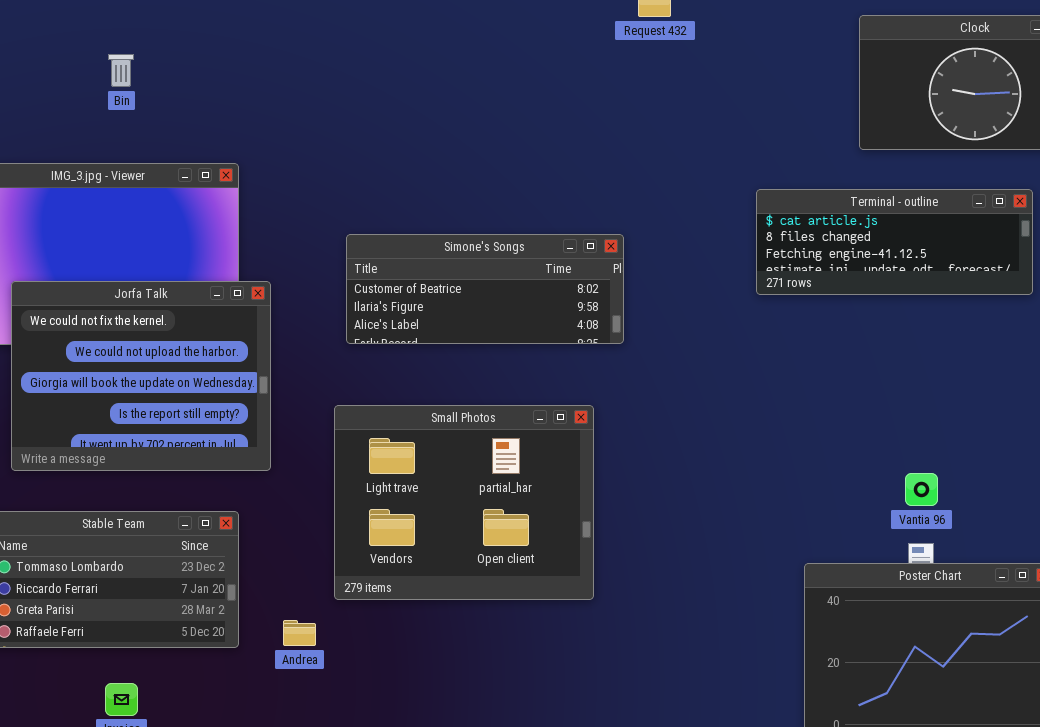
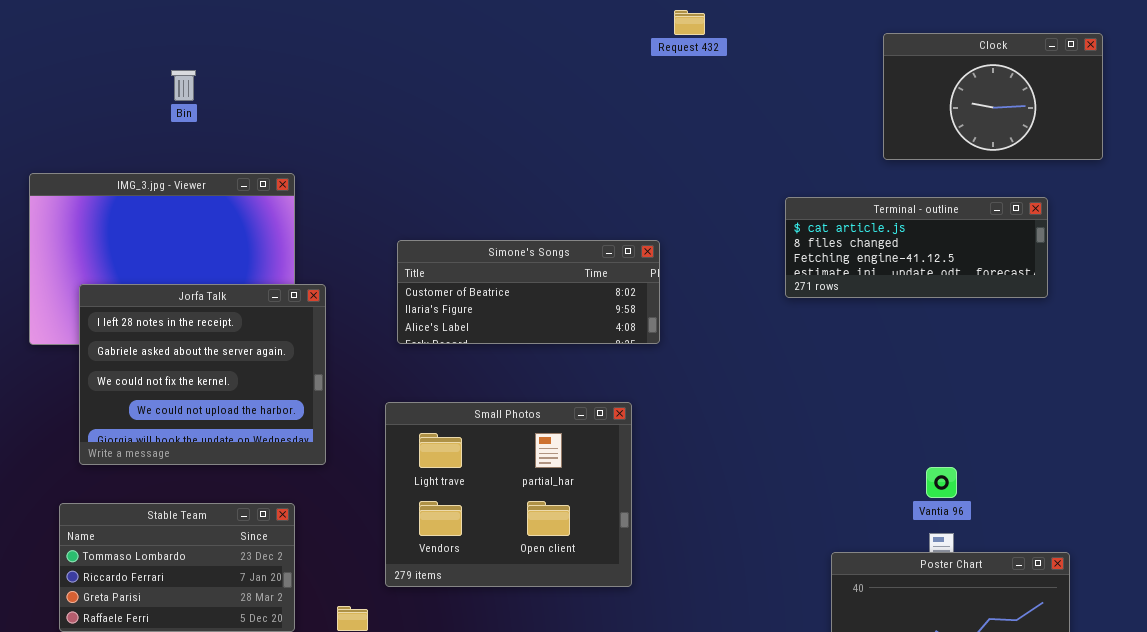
Jorfa Talk: [11,281,271,471] -> [79,284,326,465], scrolled up 2 rows

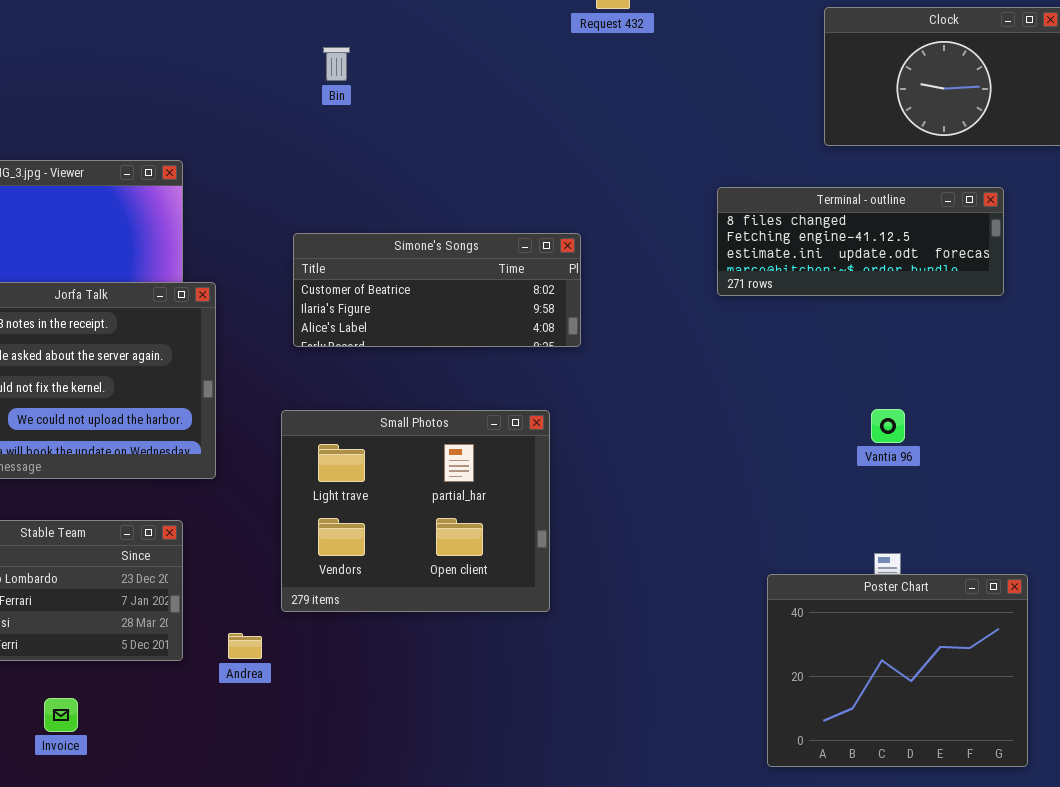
Bin: [171,70,196,101] -> [323,47,350,81], moved
Terminal - outline: [785,197,1048,298] -> [717,187,1004,296], scrolled down 1 row
Vantia 96: [926,467,957,498] -> [871,409,905,443], moved

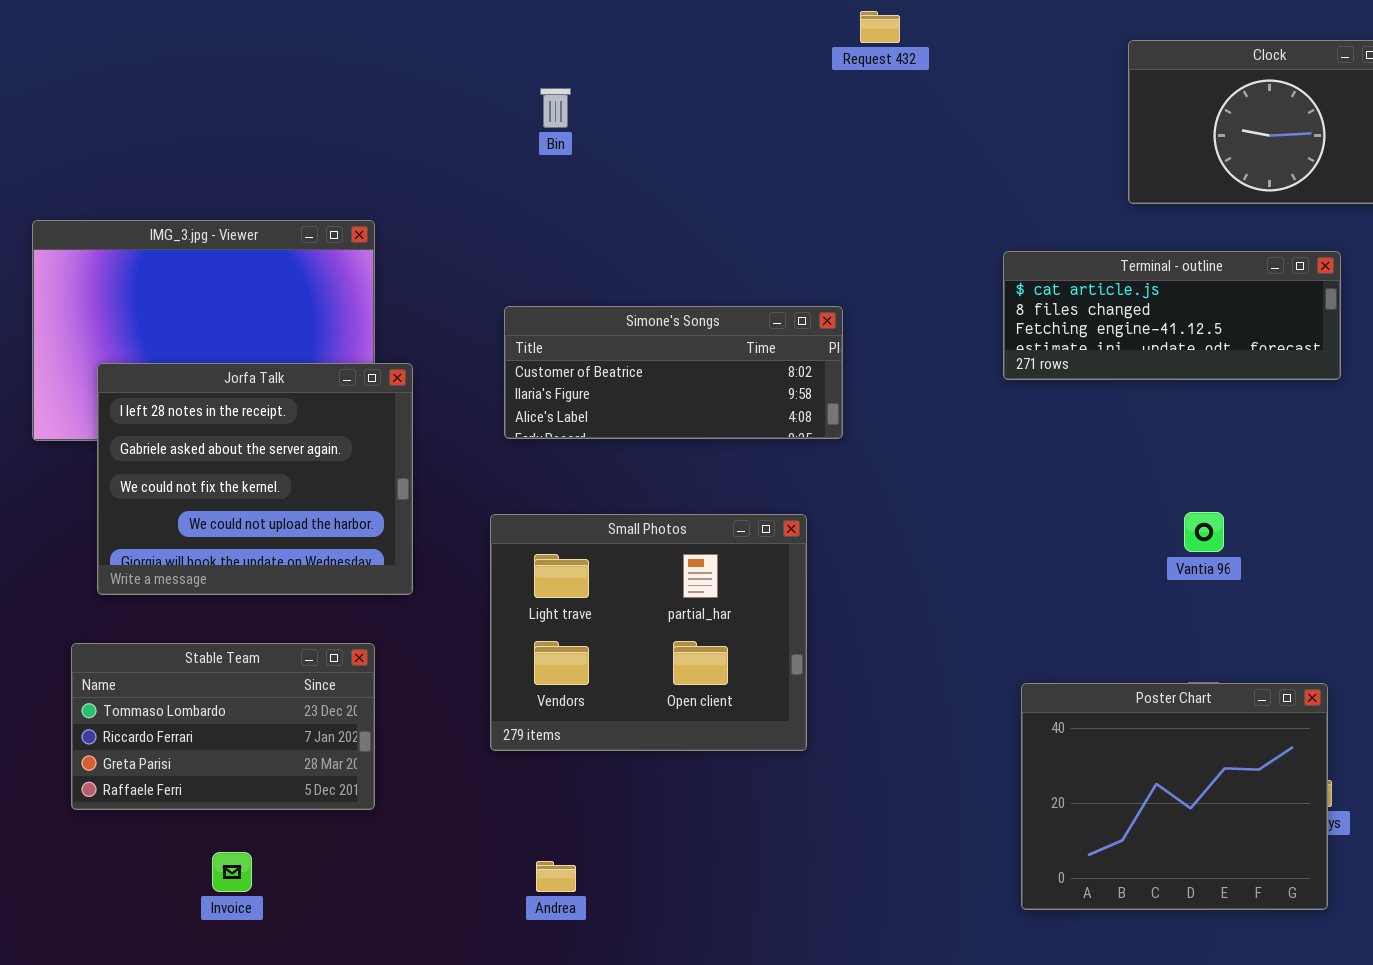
Terminal - outline: [717,187,1004,296] -> [1003,251,1341,380], scrolled up 1 row
Poster Chart: [767,574,1028,767] -> [1021,683,1328,910], moved
Andrea: [228,633,262,659] -> [536,861,576,892], moved

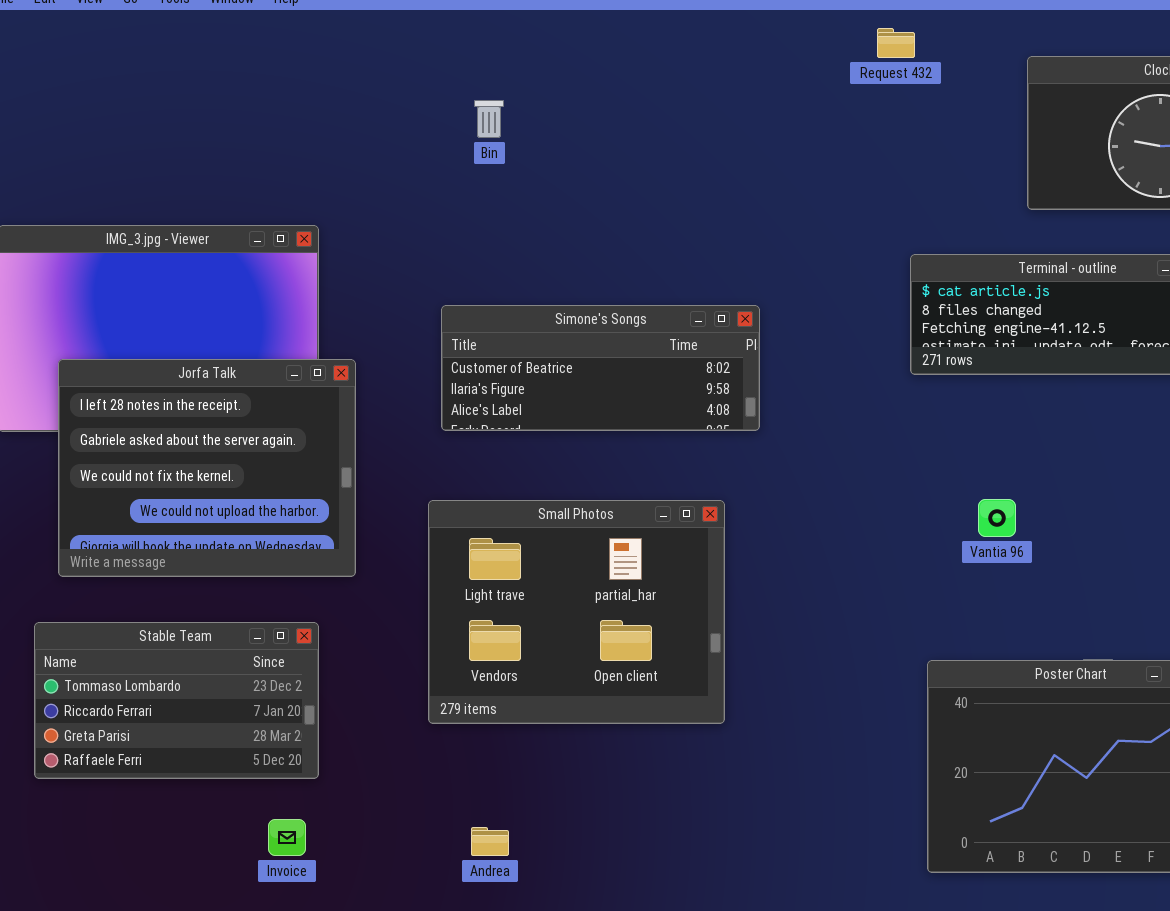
Request 432: [860,11,900,43] -> [877,28,915,58], moved
Vantia 96: [1184,512,1224,552] -> [978,499,1016,537], moved
Invoice: [212,852,252,892] -> [268,819,306,856], moved

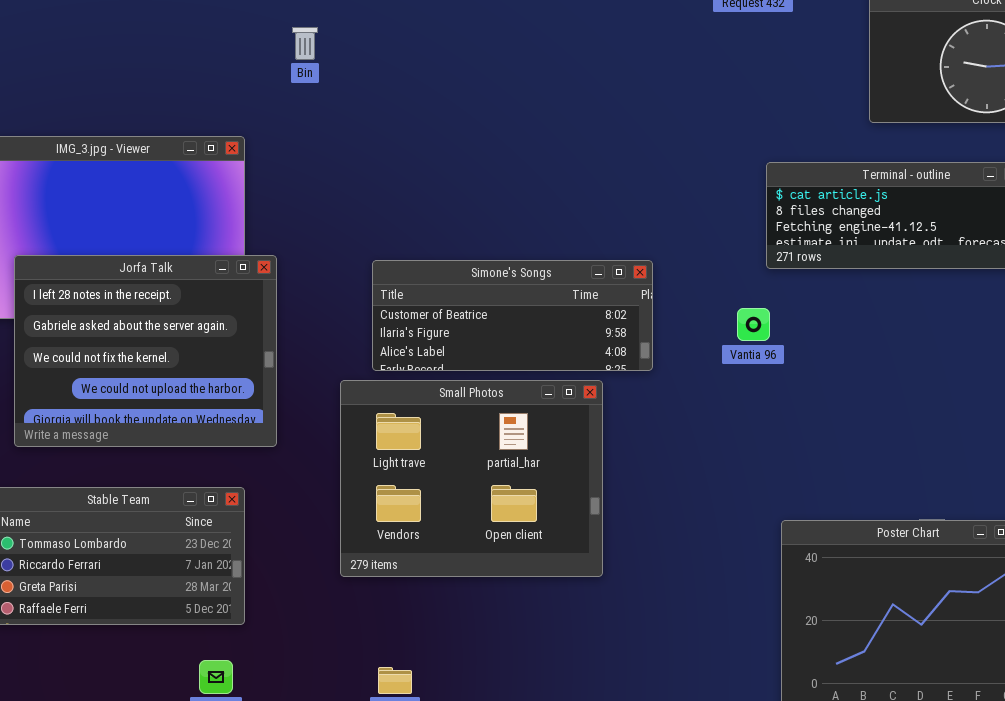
Bin: [474,100,504,138] -> [292,27,318,60], moved
Simone's Songs: [441,305,760,431] -> [372,260,653,371], moved
Vantia 96: [978,499,1016,537] -> [737,308,770,341], moved

